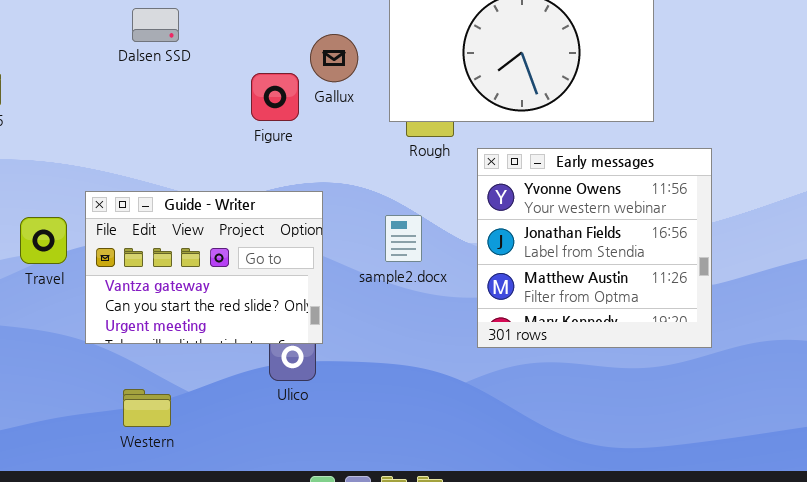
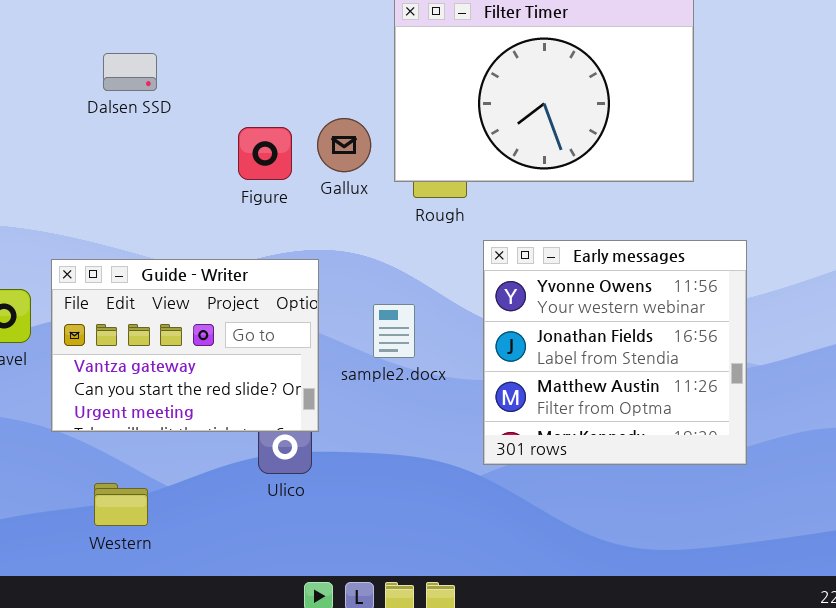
Gallux: [310,34,358,82] -> [317,118,371,172], moved
Early messages: [477,148,712,348] -> [483,240,747,465], moved
sample2.docx: [385,215,422,262] -> [373,304,415,358], moved

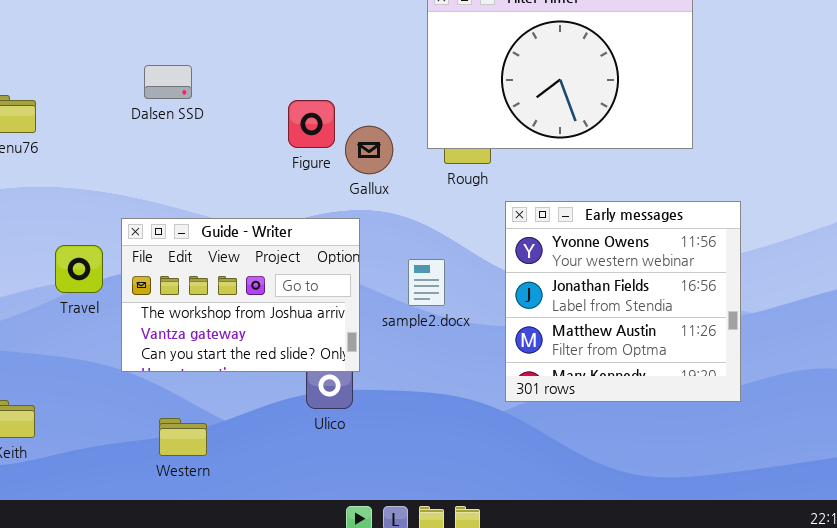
Dalsen SSD: [103,53,157,91] -> [144,65,192,99], moved
Gallux: [317,118,371,172] -> [345,126,393,174], moved
Guide - Writer: [51,259,319,432] -> [121,218,360,372], scrolled up 1 row

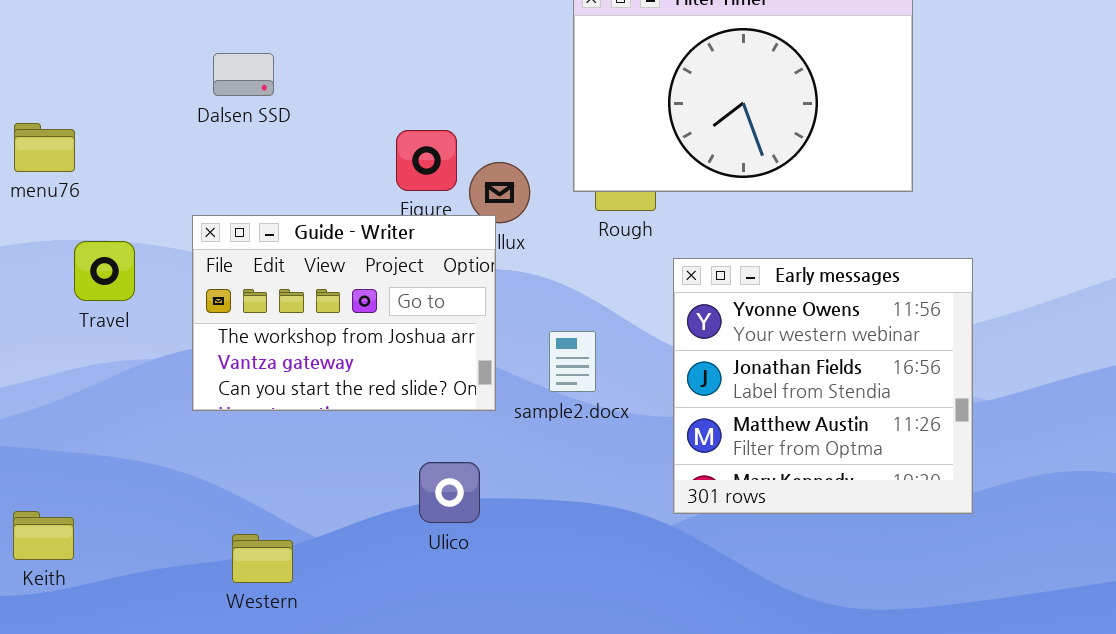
Dalsen SSD: [144,65,192,99] -> [213,53,274,96], moved
Guide - Writer: [121,218,360,372] -> [192,215,496,411], moved
Travel: [55,245,103,293] -> [74,241,135,301], moved

